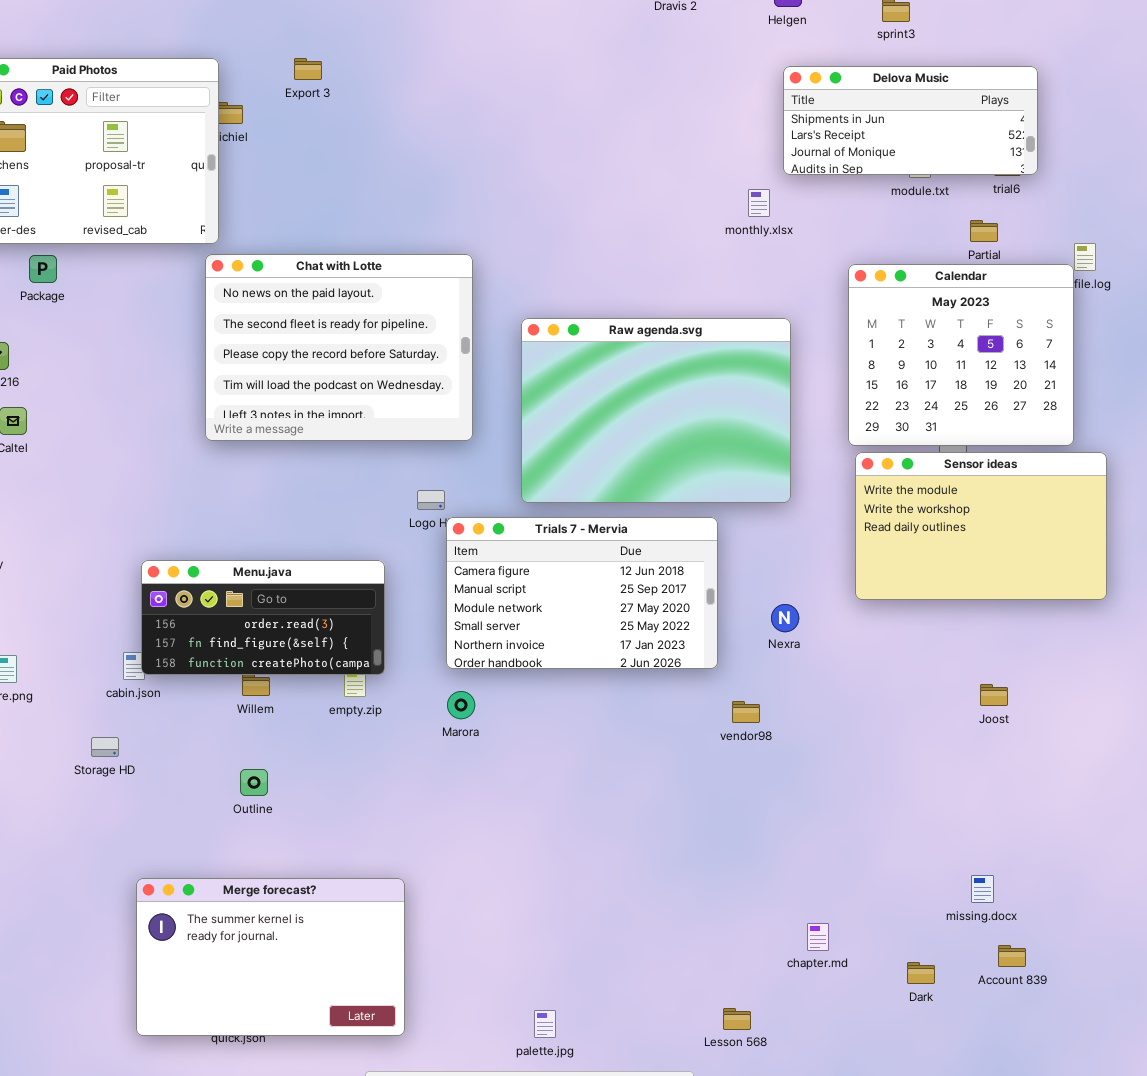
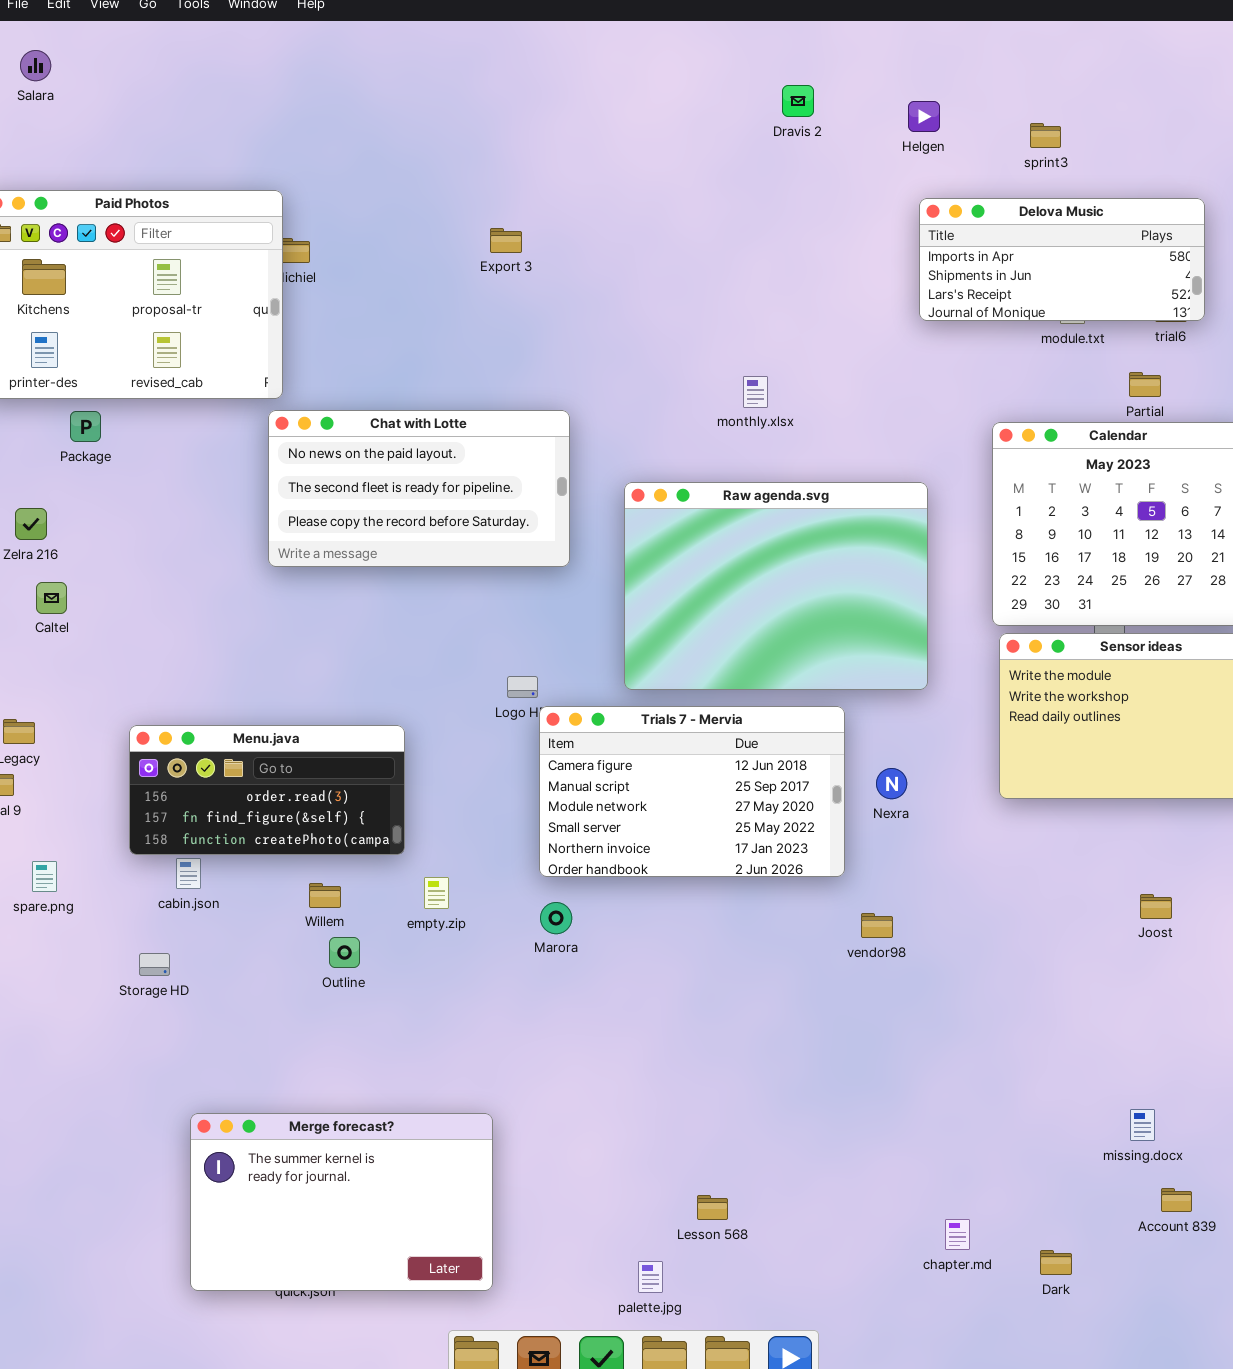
Export 3: [294,58,322,80] -> [490,228,522,253], moved
Delova Music: [783,66,1038,175] -> [919,198,1205,321], scrolled up 1 row
monthly.xlsx: [748,189,770,217] -> [743,376,768,408], moved
Chat with Lotte: [205,254,473,441] -> [268,410,570,567], resized
Menu.java: [141,560,385,675] -> [129,725,405,855], moved
Nexra: [771,604,799,632] -> [876,768,907,799], moved
Outline: [240,769,268,796] -> [329,937,360,968], moved
chapter.md: [807,923,829,951] -> [945,1219,970,1250], moved
Dark: [907,962,935,984] -> [1040,1250,1072,1275], moved
Lesson 568: [723,1008,751,1030] -> [697,1195,728,1220], moved

